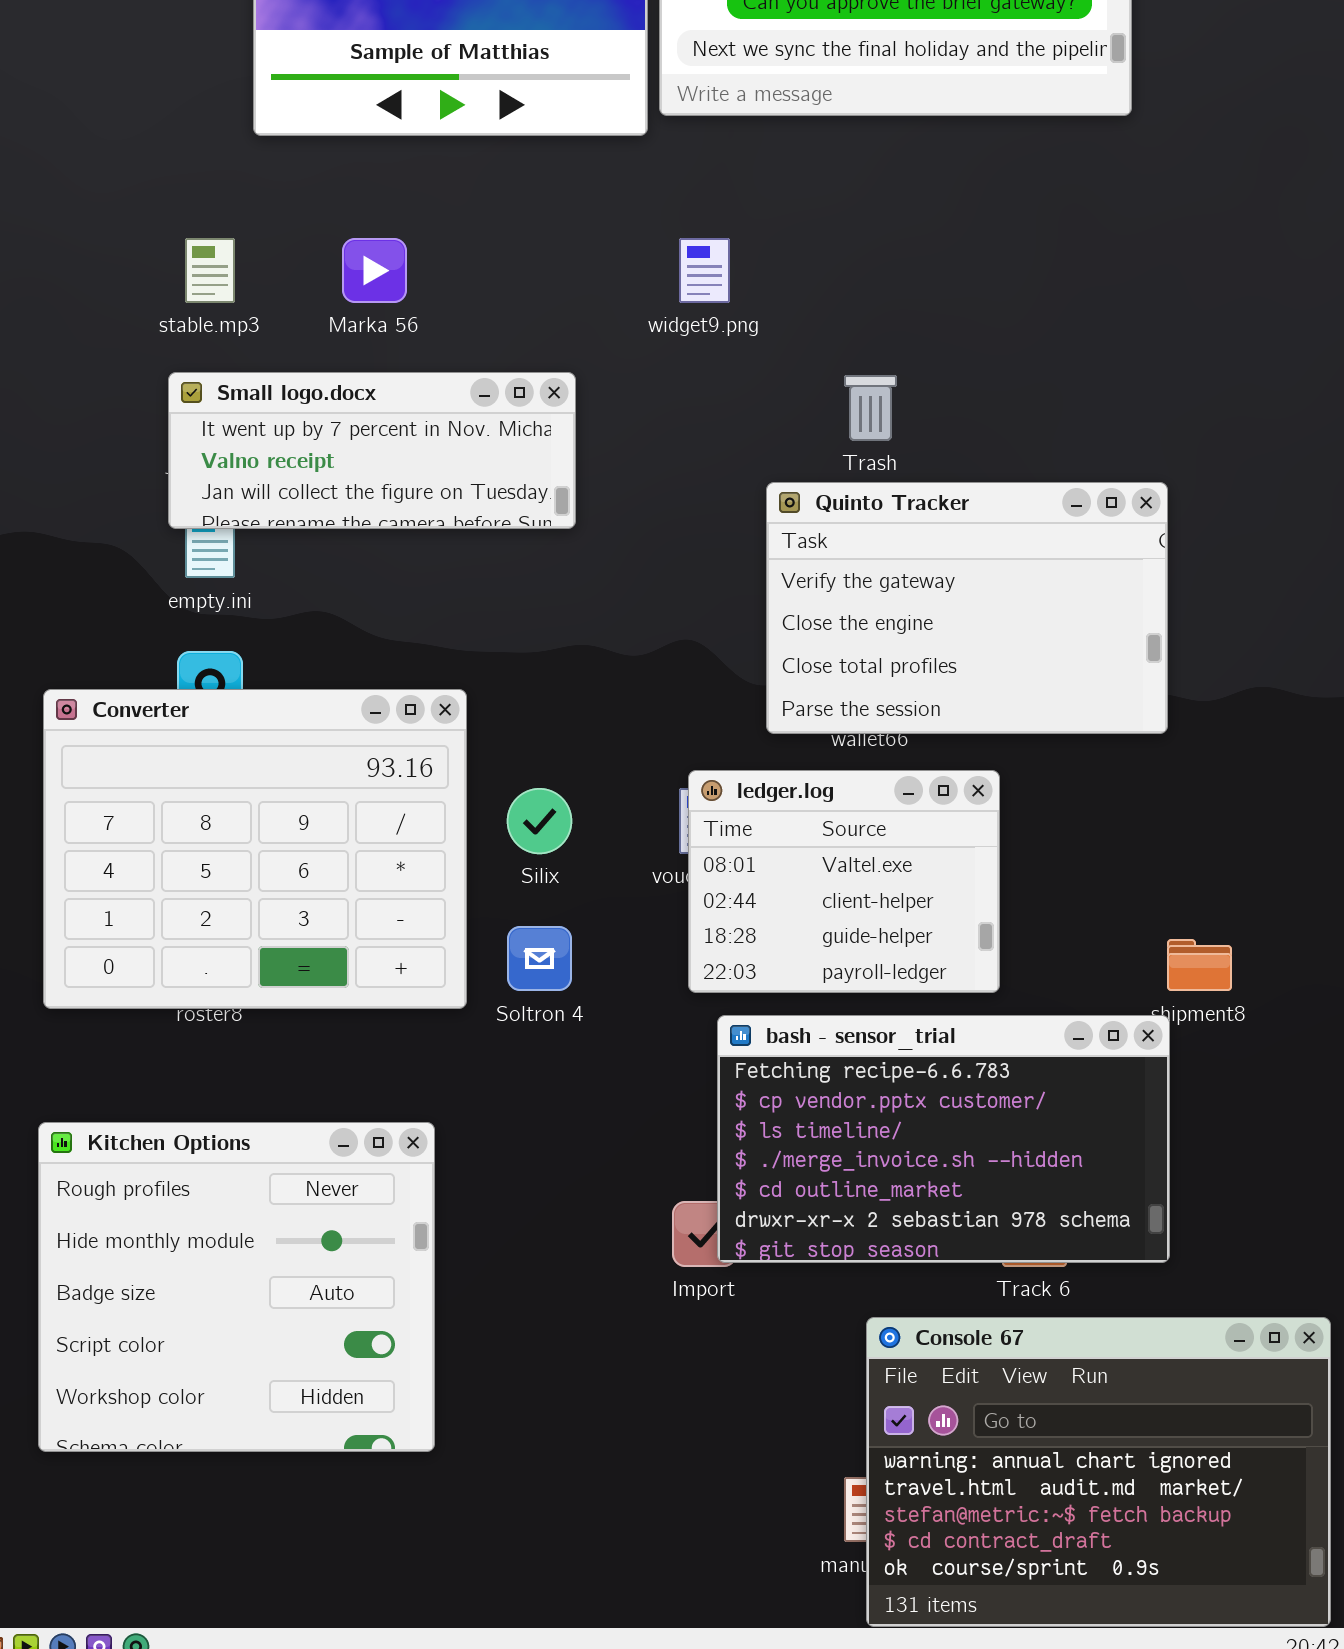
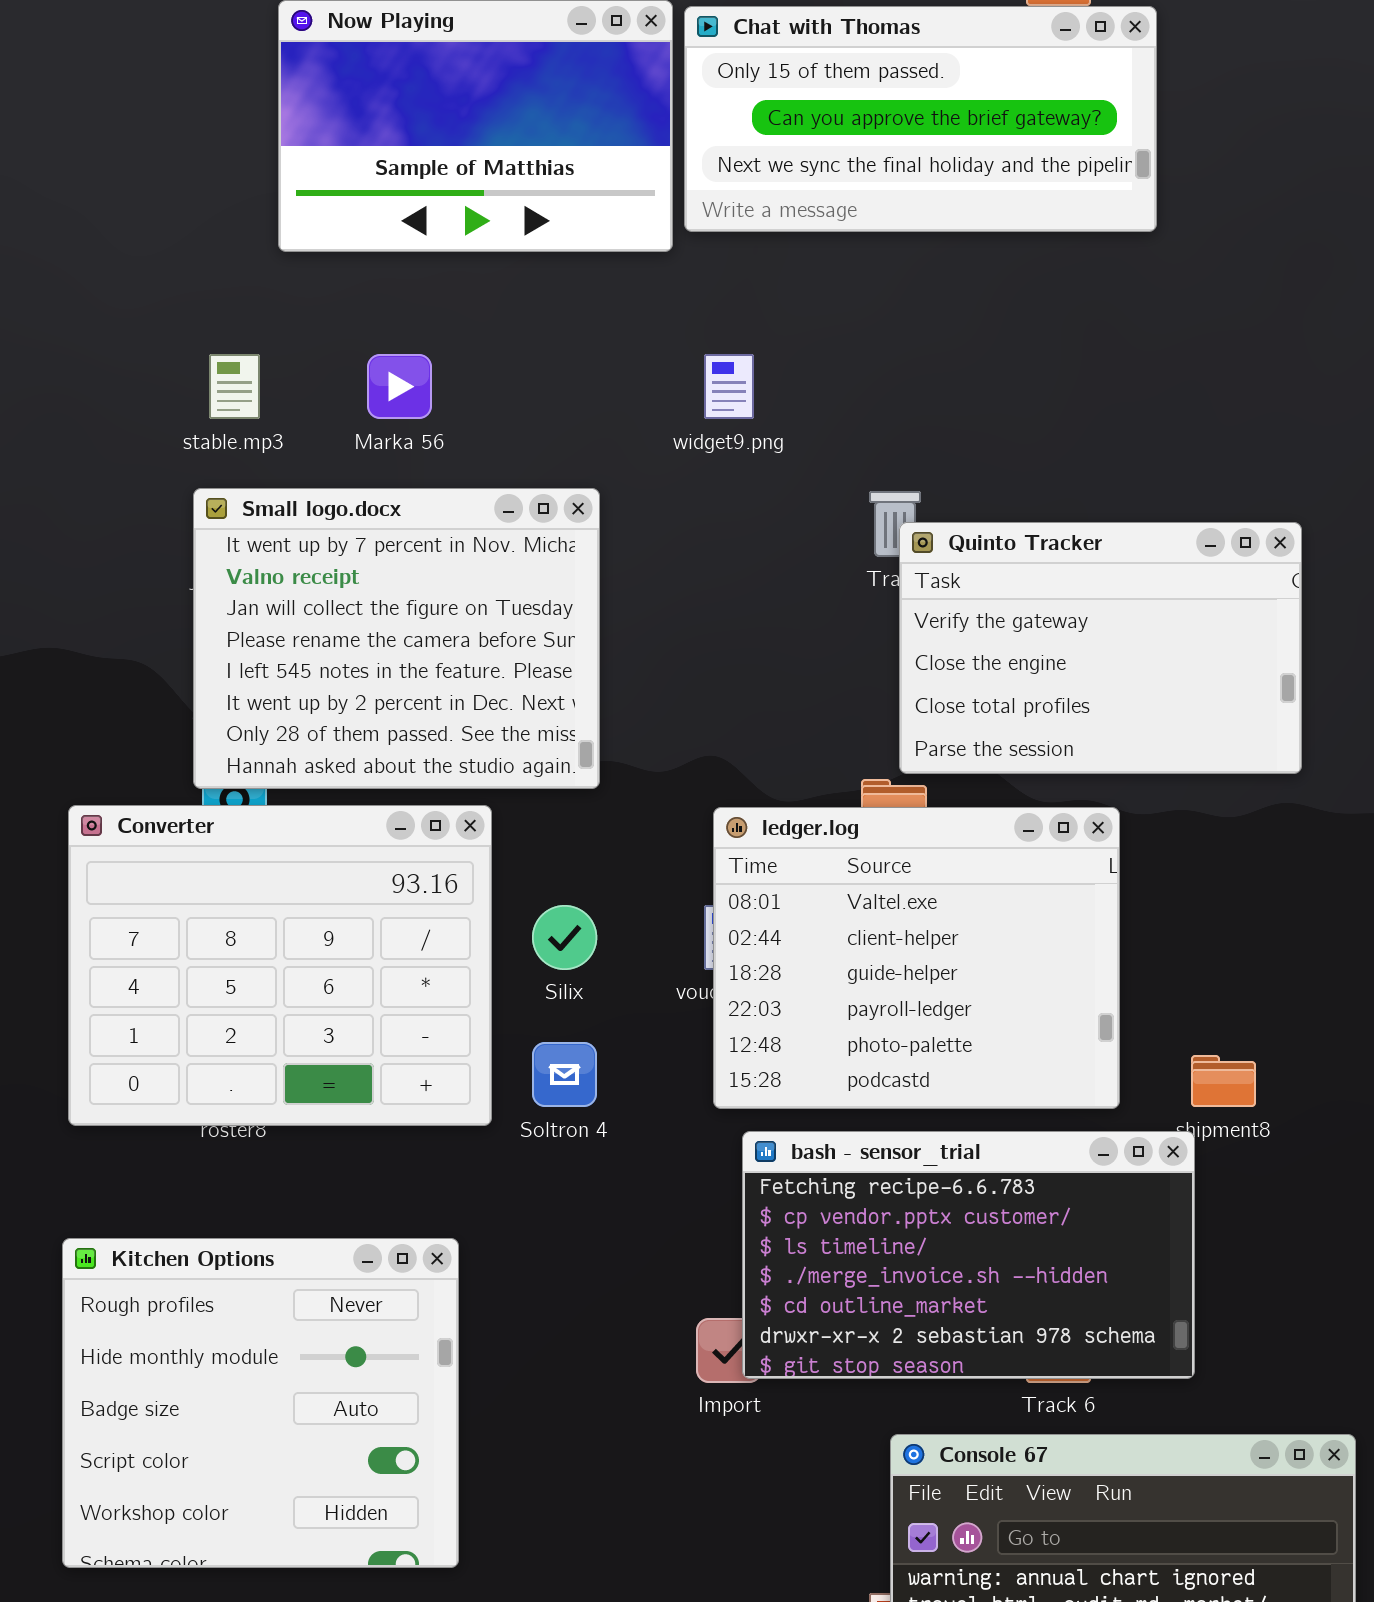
Small logo.docx: [168,372,576,529] -> [193,488,600,789], resized
Quinto Tracker: [766,482,1168,734] -> [899,522,1302,774], moved
ledger.log: [688,770,1000,993] -> [713,807,1120,1109], resized

